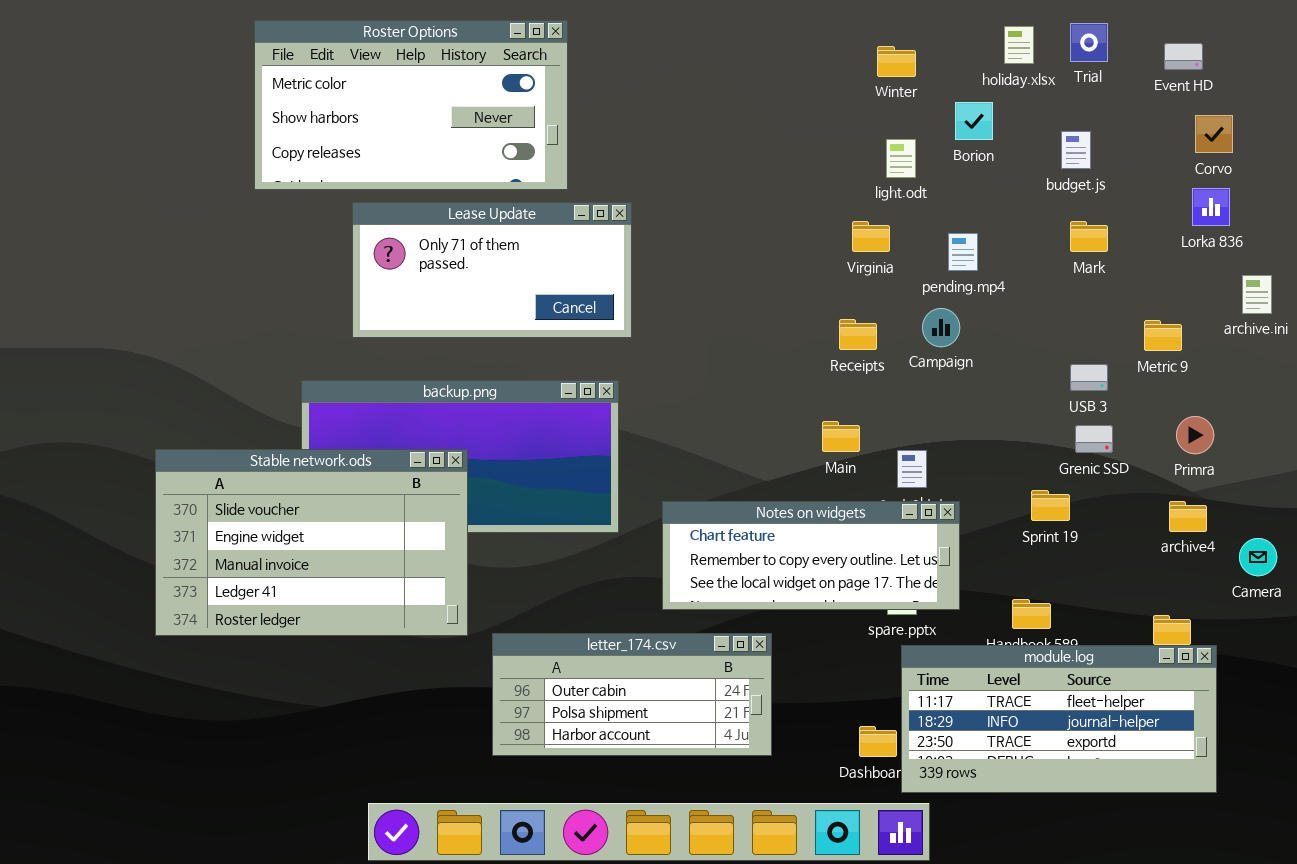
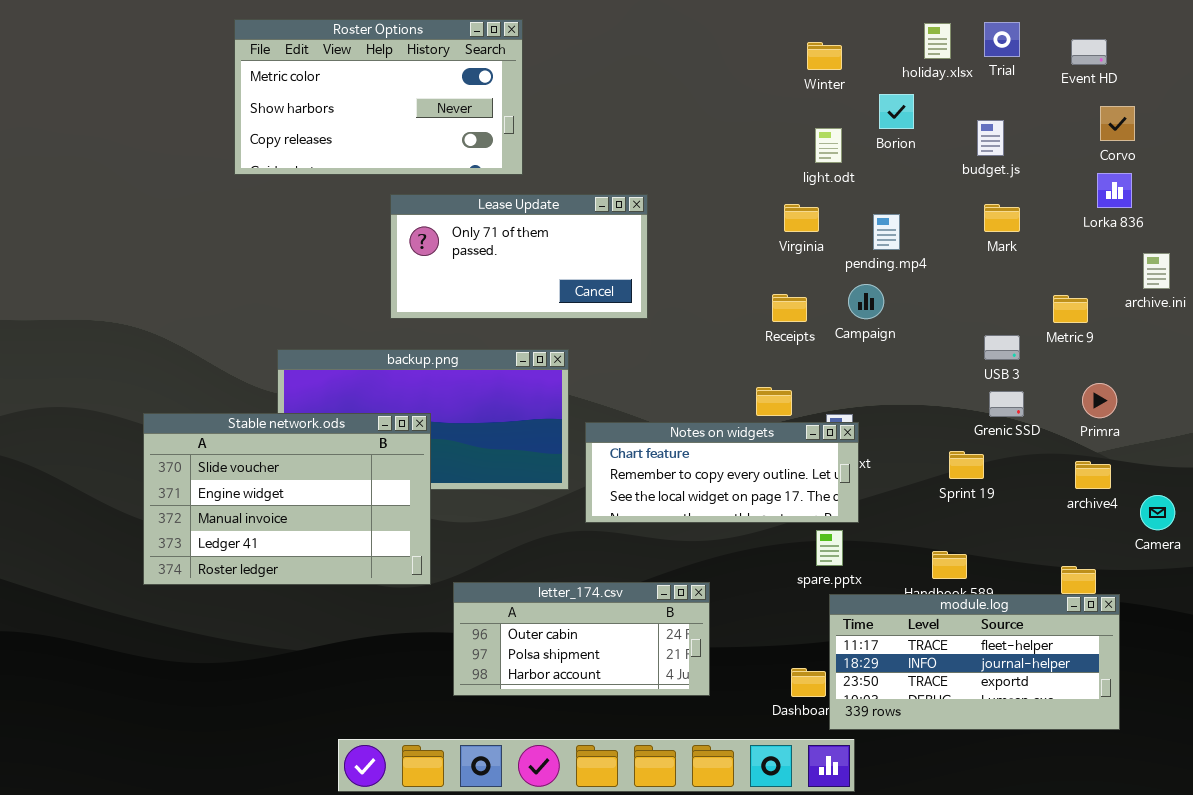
Lease Update: [352,202,632,338] -> [390,194,648,319], moved
Notes on widgets: [662,501,960,610] -> [585,422,859,523], moved

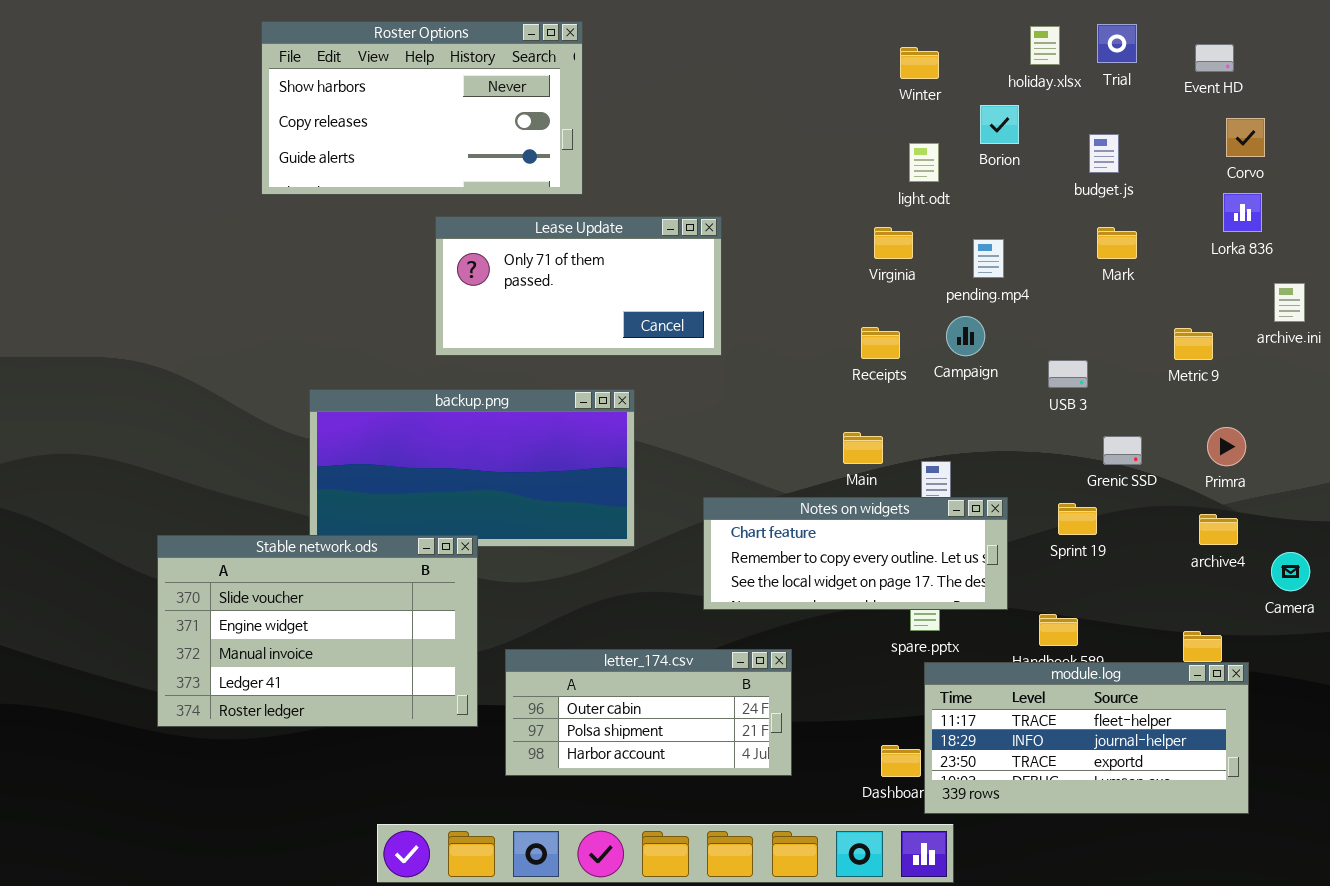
Roster Options: [234,19,523,175] -> [261,21,583,195], scrolled down 1 row
USB 3: [984,335,1020,360] -> [1048,360,1088,388], moved
Stable network.ods: [143,413,431,585] -> [157,535,478,727], moved
Notes on widgets: [585,422,859,523] -> [703,497,1008,610], moved

